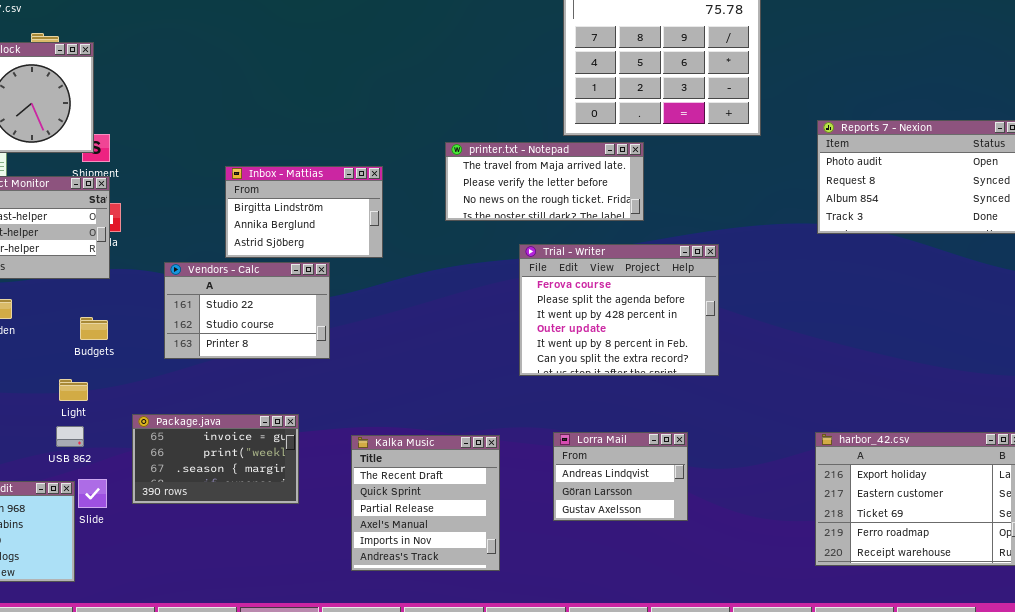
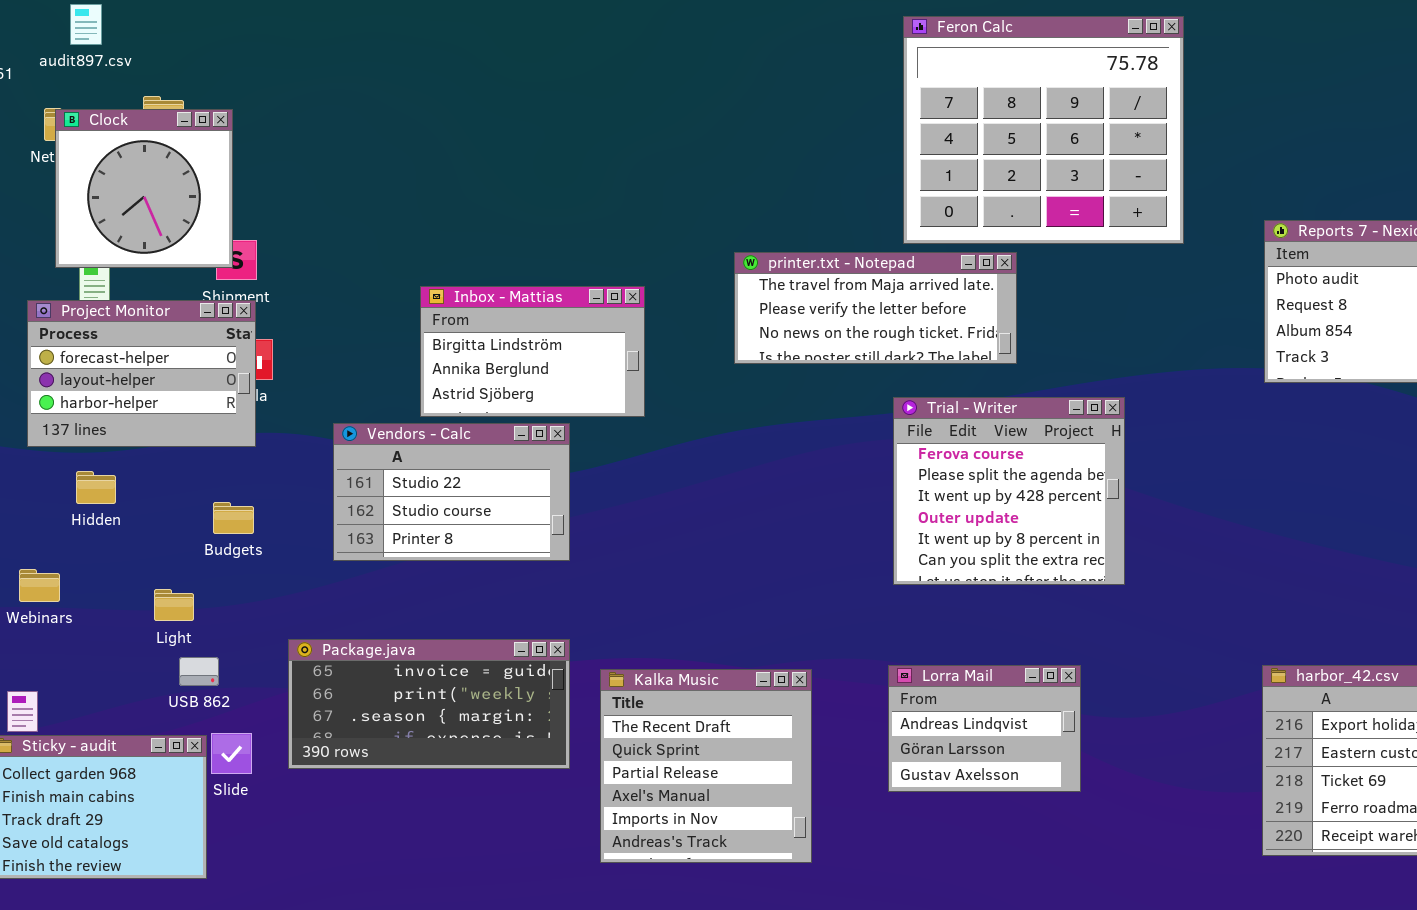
Trial - Writer: [519,244,719,376] -> [893,397,1125,585], resized
Light: [59,379,88,401] -> [154,589,194,621], moved
Package.java: [132,414,299,504] -> [288,639,570,769], resized

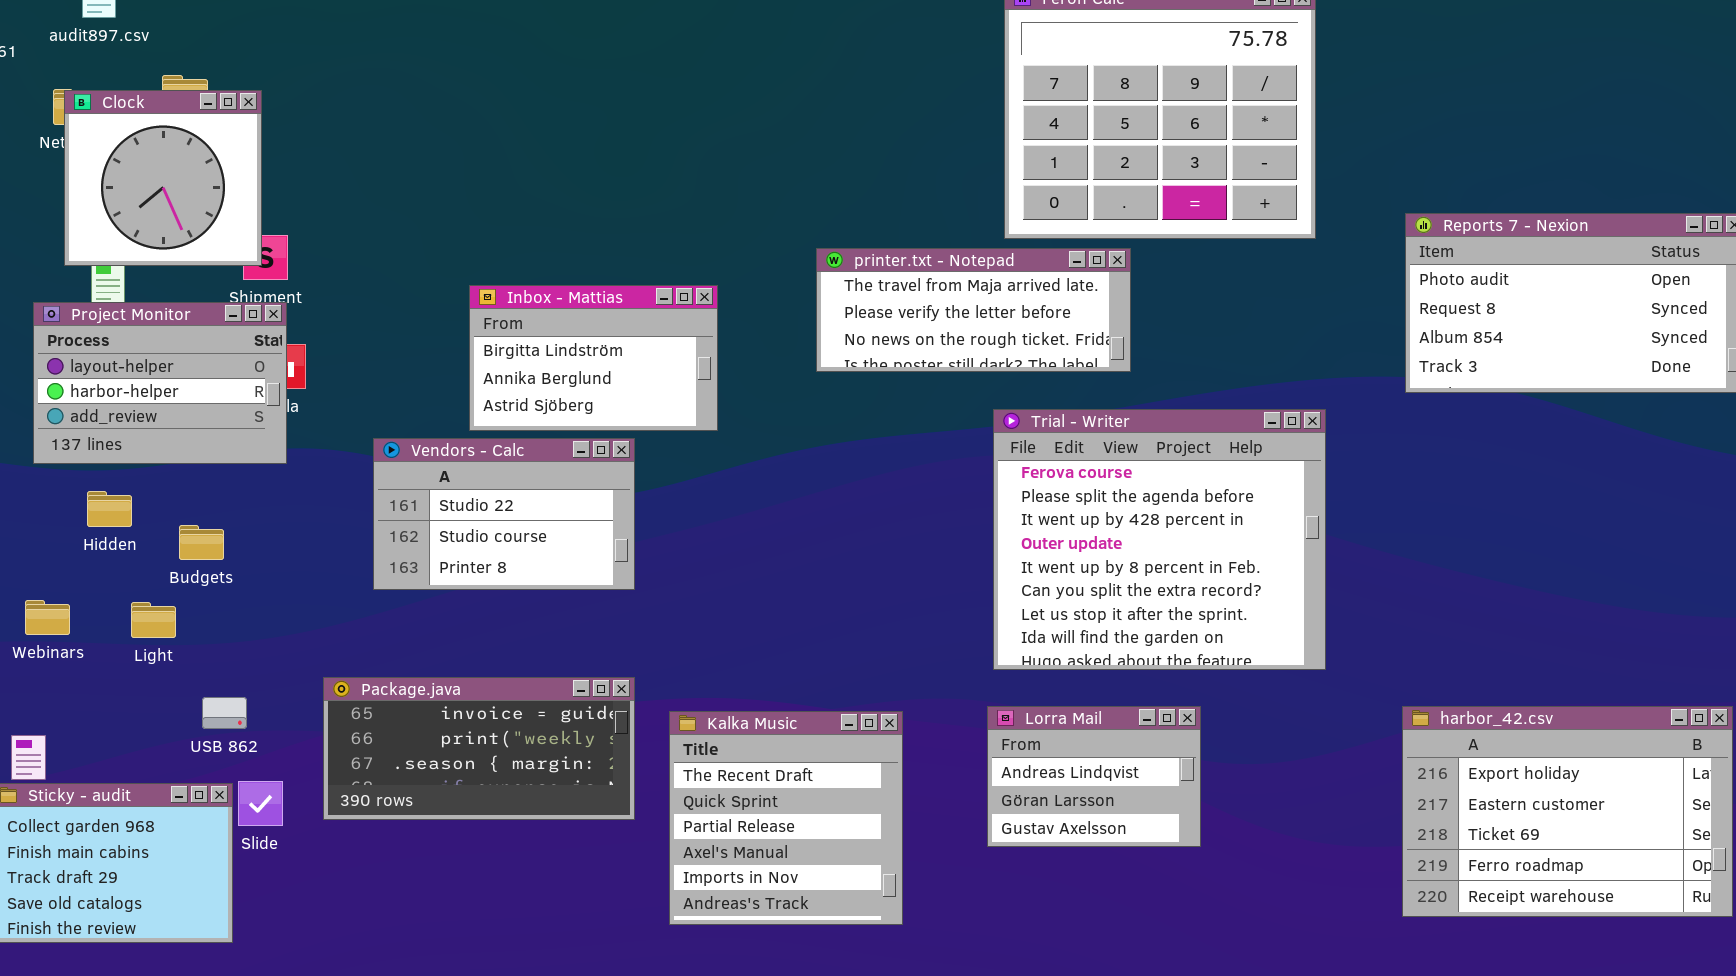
Project Monitor: [27,300,256,447] -> [33,302,287,464], scrolled down 1 row
Trial - Writer: [893,397,1125,585] -> [993,409,1326,670], resized
Budgets: [213,502,254,534] -> [179,525,224,560], moved
Light: [154,589,194,621] -> [131,602,176,638], moved

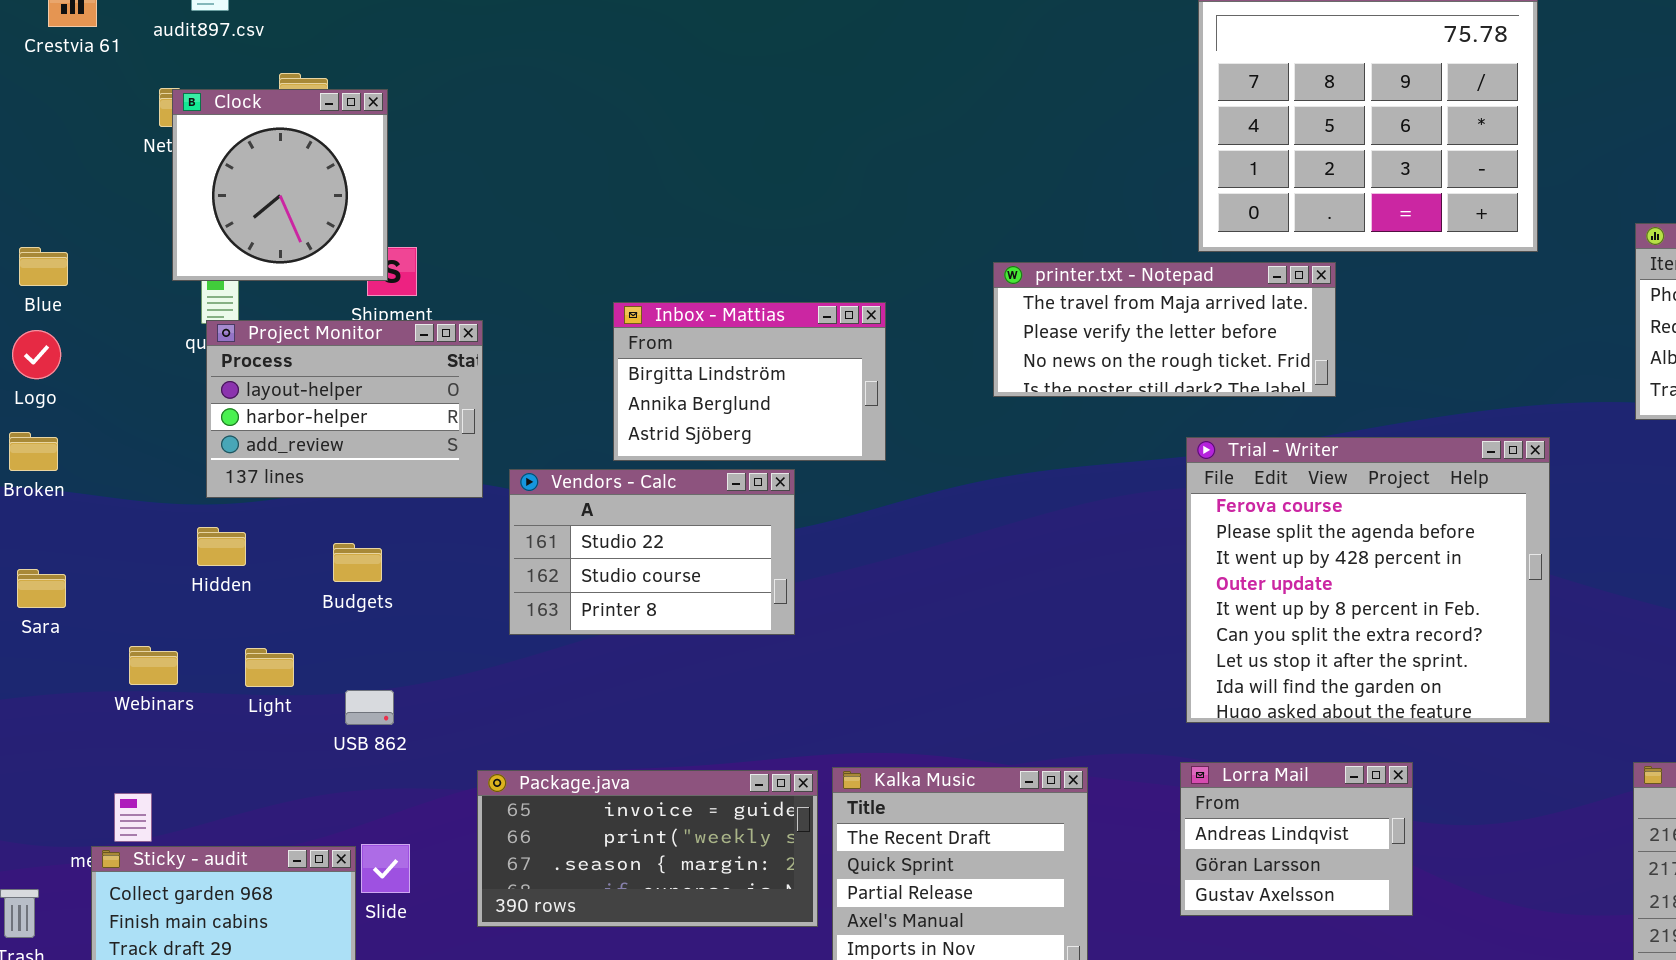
Project Monitor: [33,302,287,464] -> [206,320,483,498], moved
Budgets: [179,525,224,560] -> [333,543,382,582], moved
Package.java: [323,677,635,820] -> [477,770,818,927], moved
USB 862: [202,697,247,729] -> [345,690,394,725], moved

